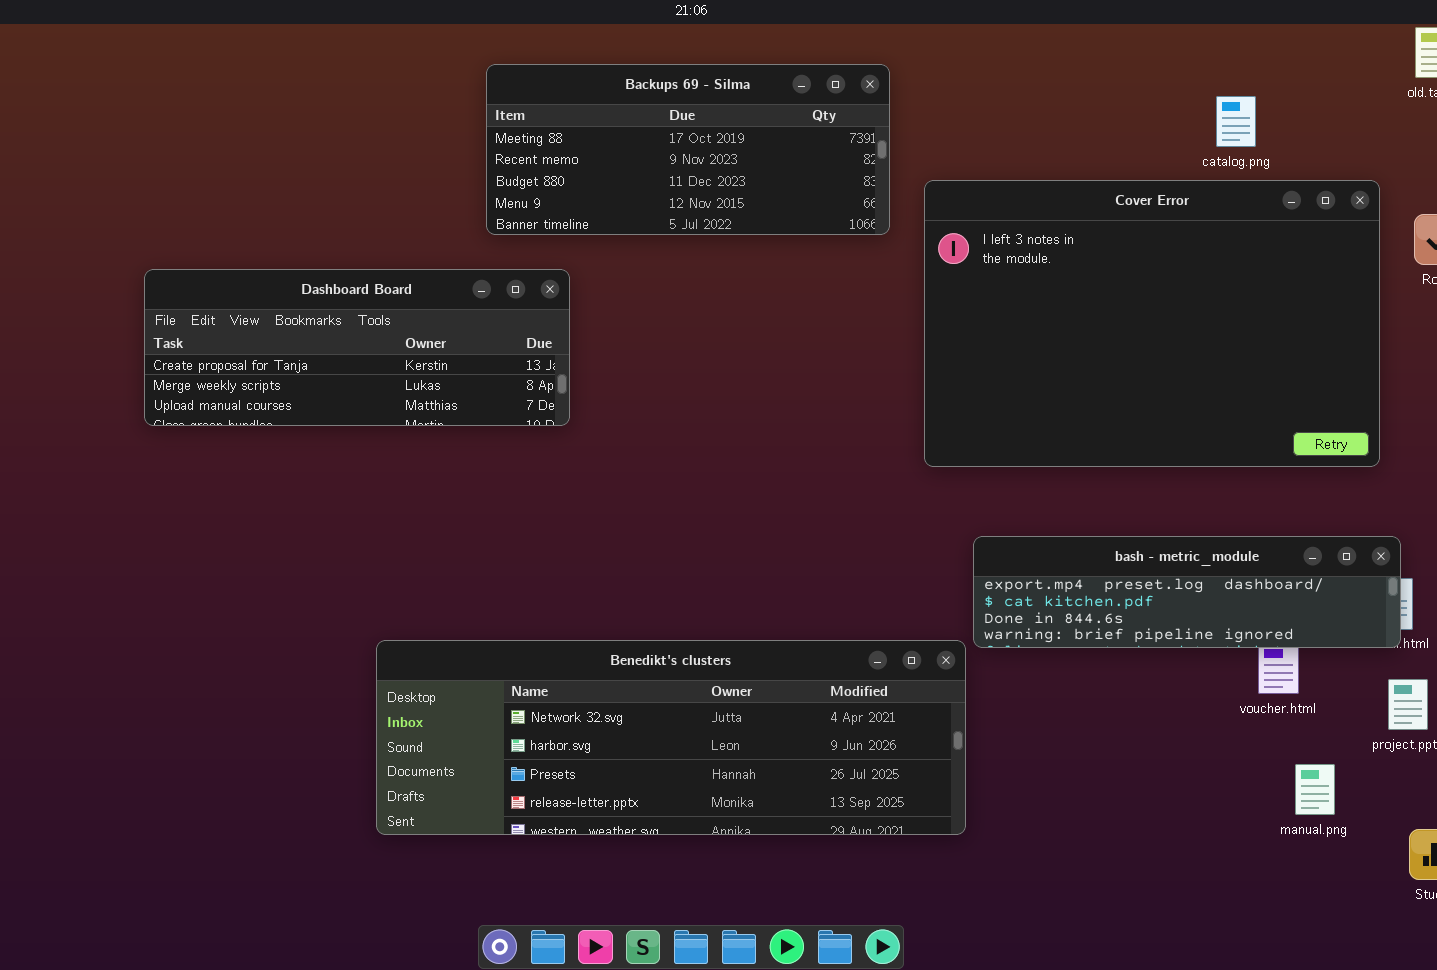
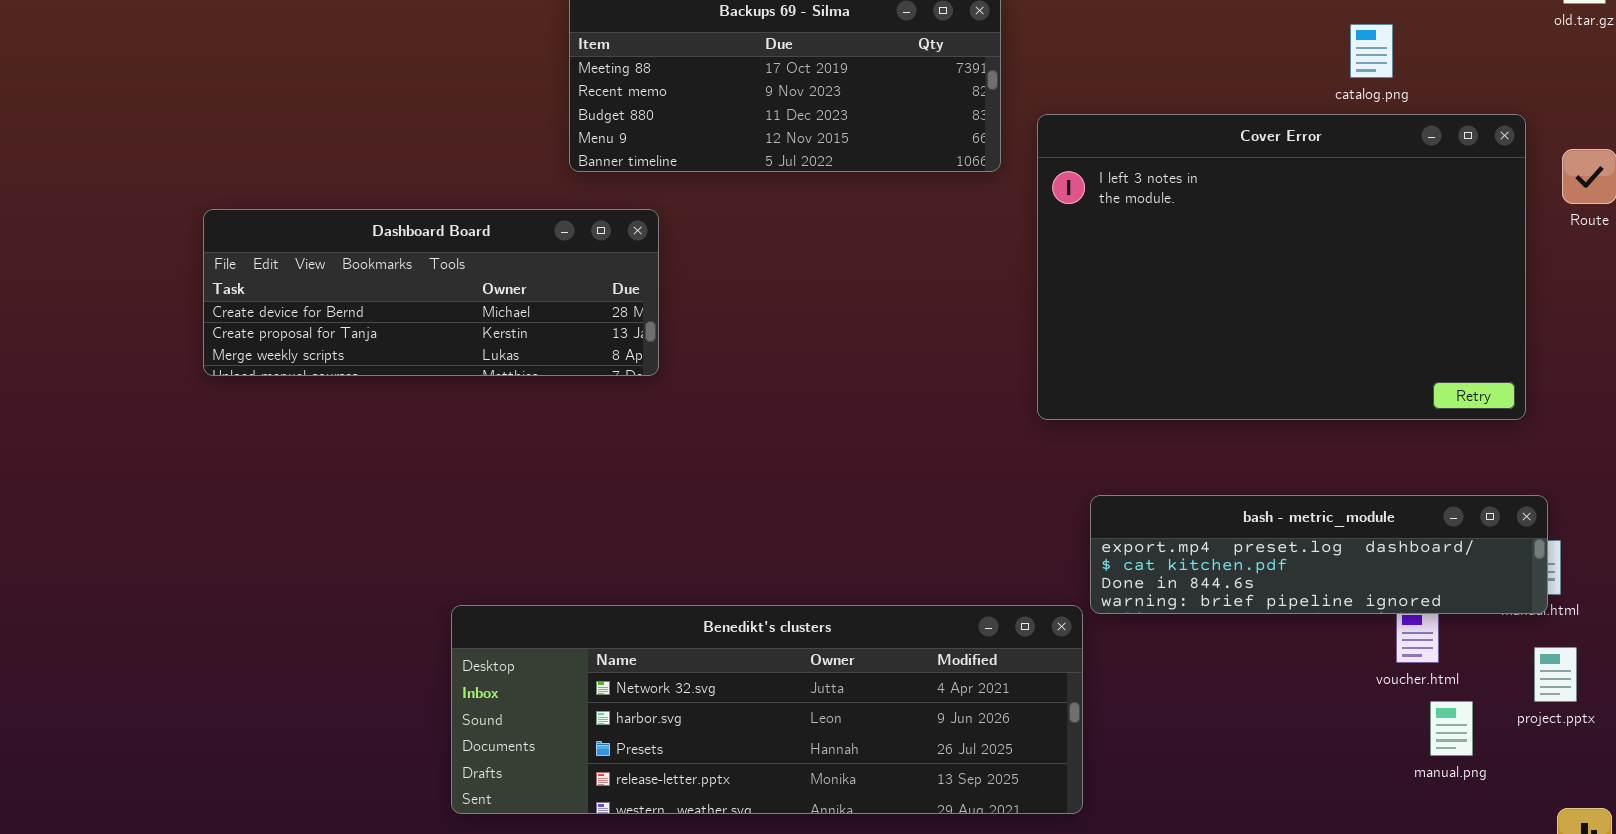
Dashboard Board: [144,269,570,426] -> [203,209,659,376], scrolled up 1 row
manual.png: [1295,764,1335,815] -> [1430,701,1473,756], moved

